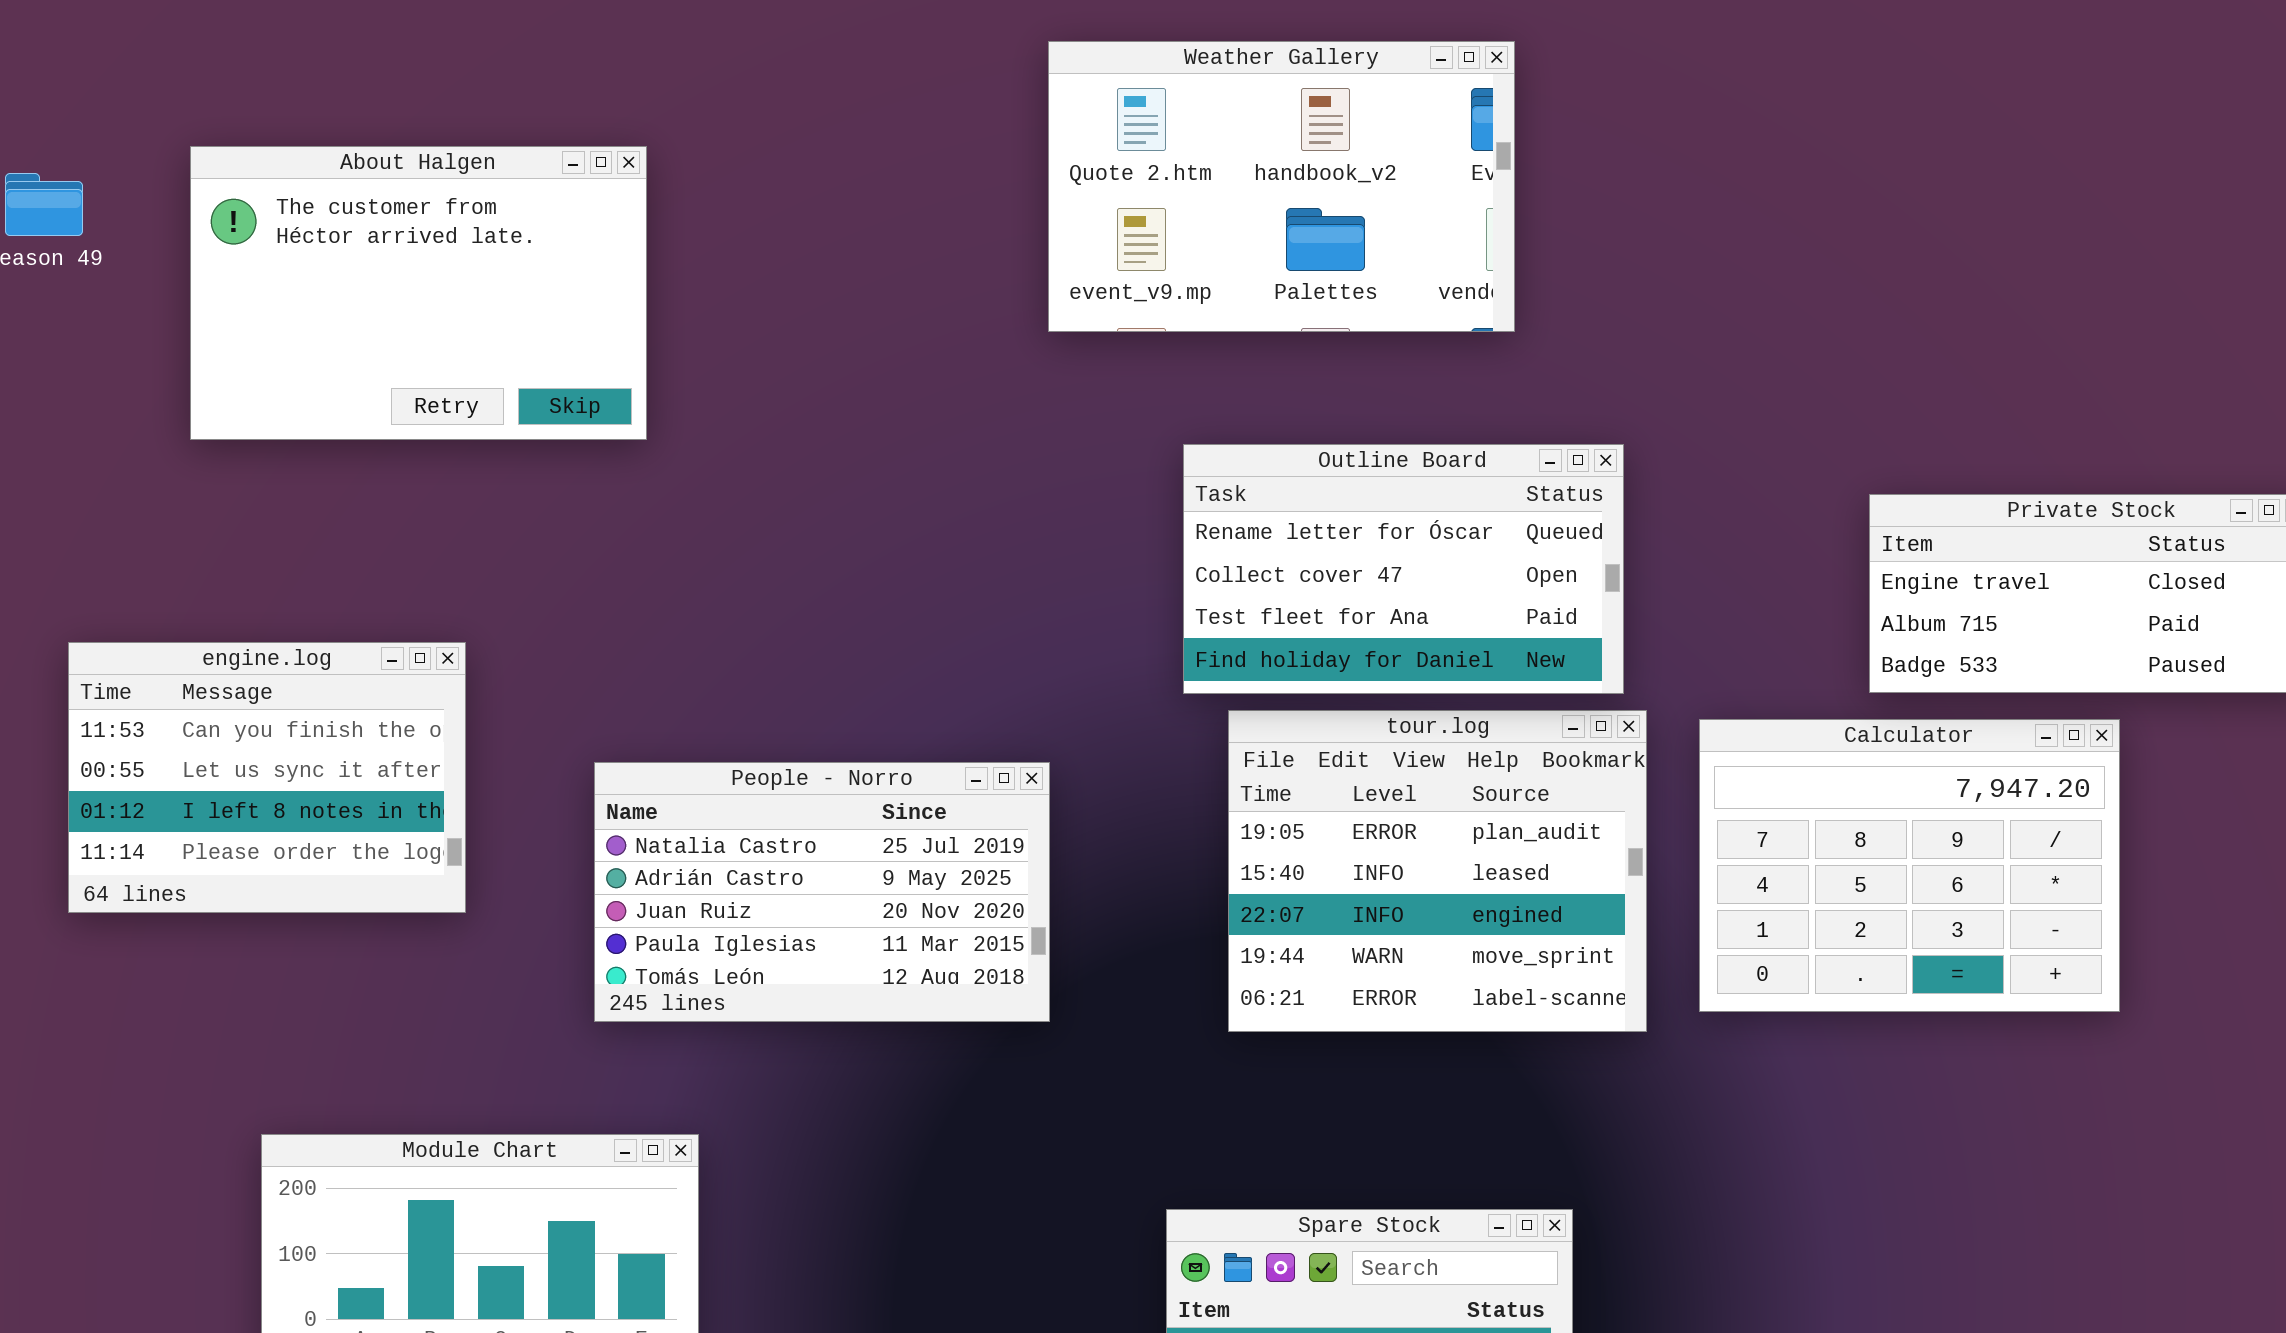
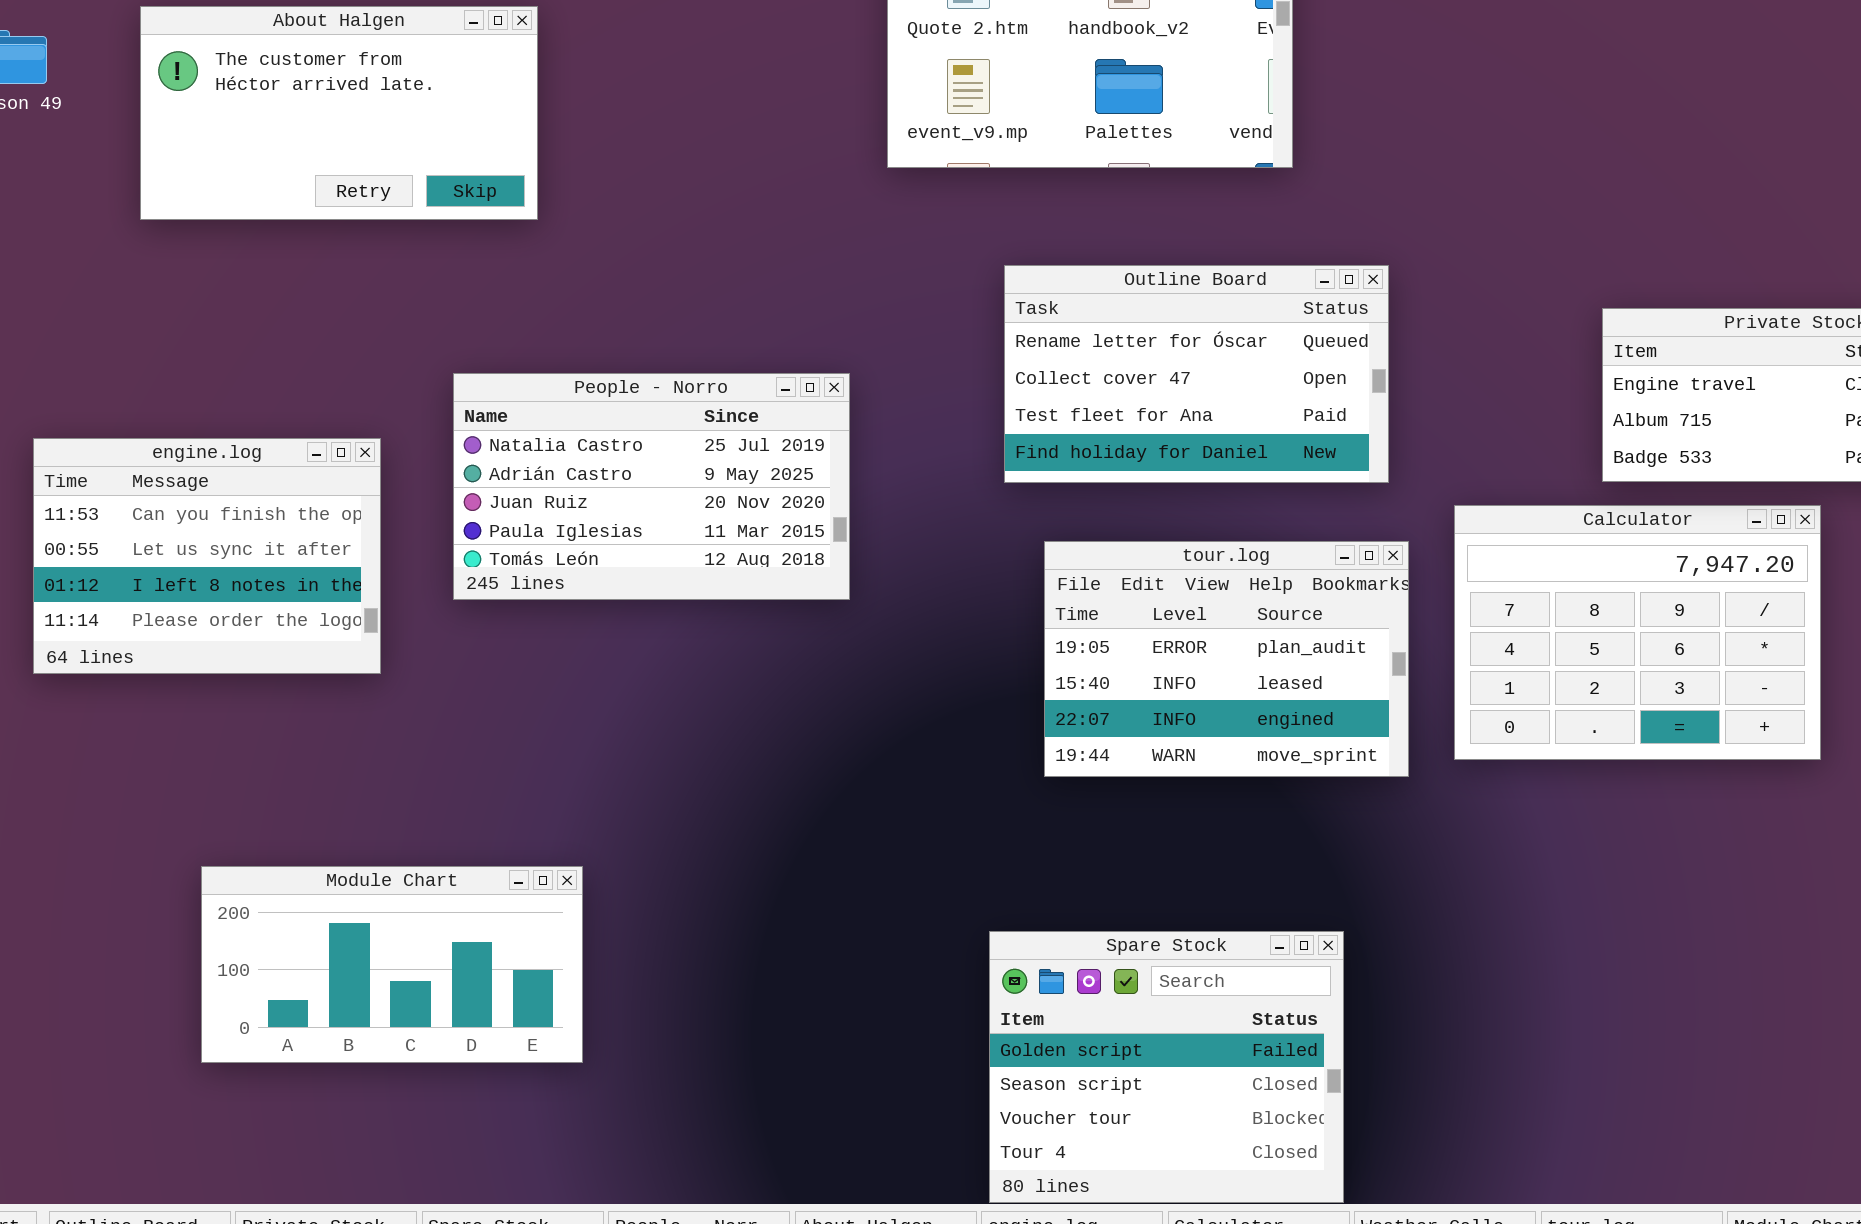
About Halgen: [190,146,647,440] -> [140,6,538,220], resized
tour.log: [1228,710,1647,1032] -> [1044,541,1409,777], resized
People - Norro: [594,762,1050,1022] -> [453,373,850,600], moved

